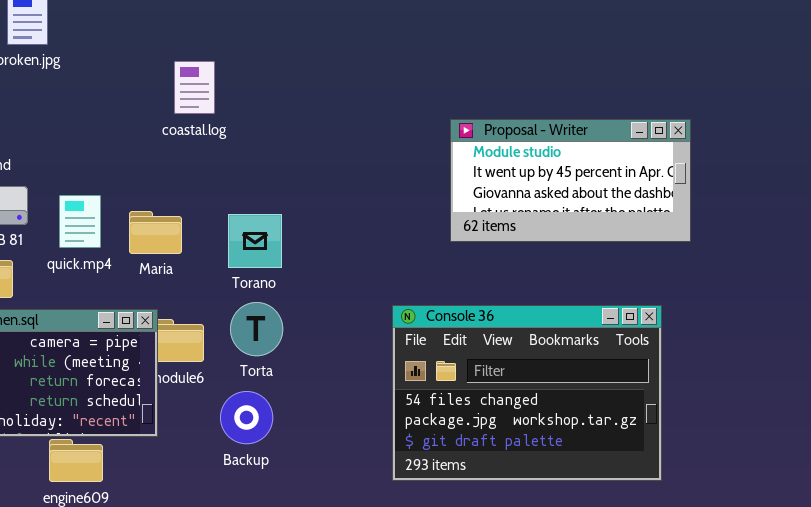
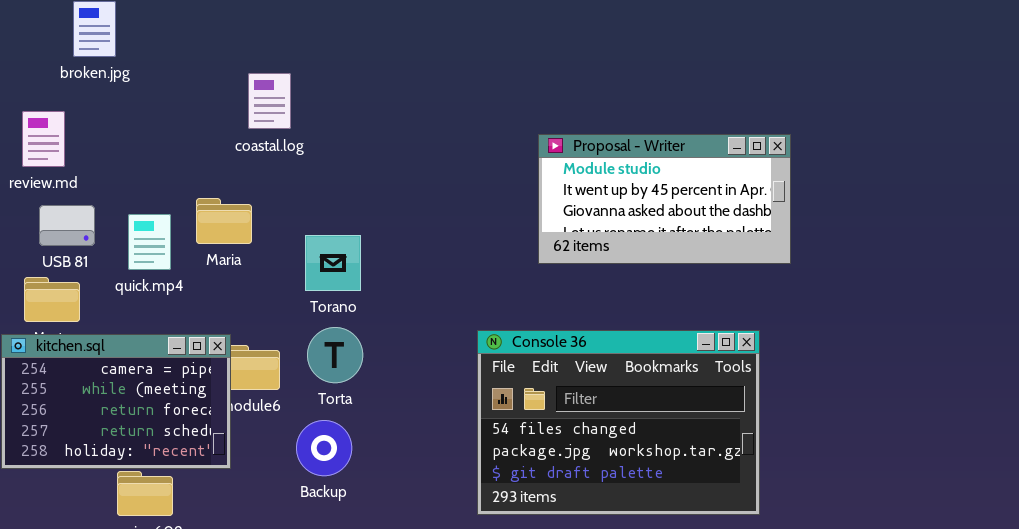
Maria: [129,211,182,254] -> [196,198,252,244], moved

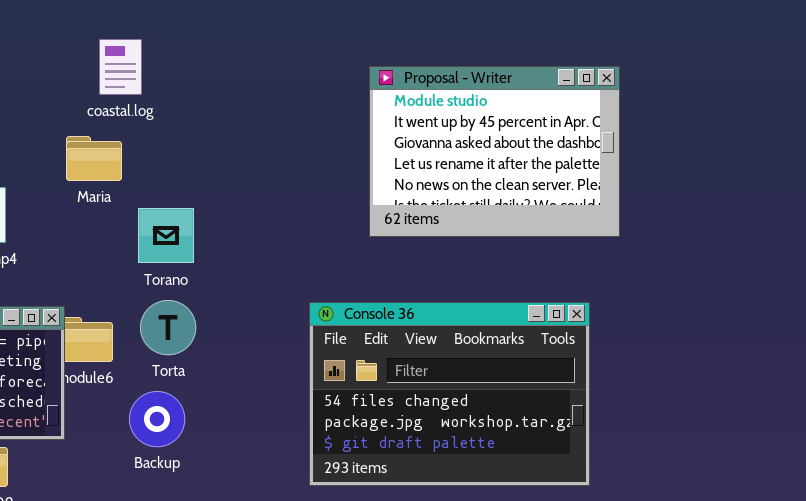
coastal.log: [248,73,291,129] -> [99,39,142,95], moved
Proposal - Writer: [538,134,791,264] -> [369,66,620,237], resized
Maria: [196,198,252,244] -> [66,136,122,181], moved

